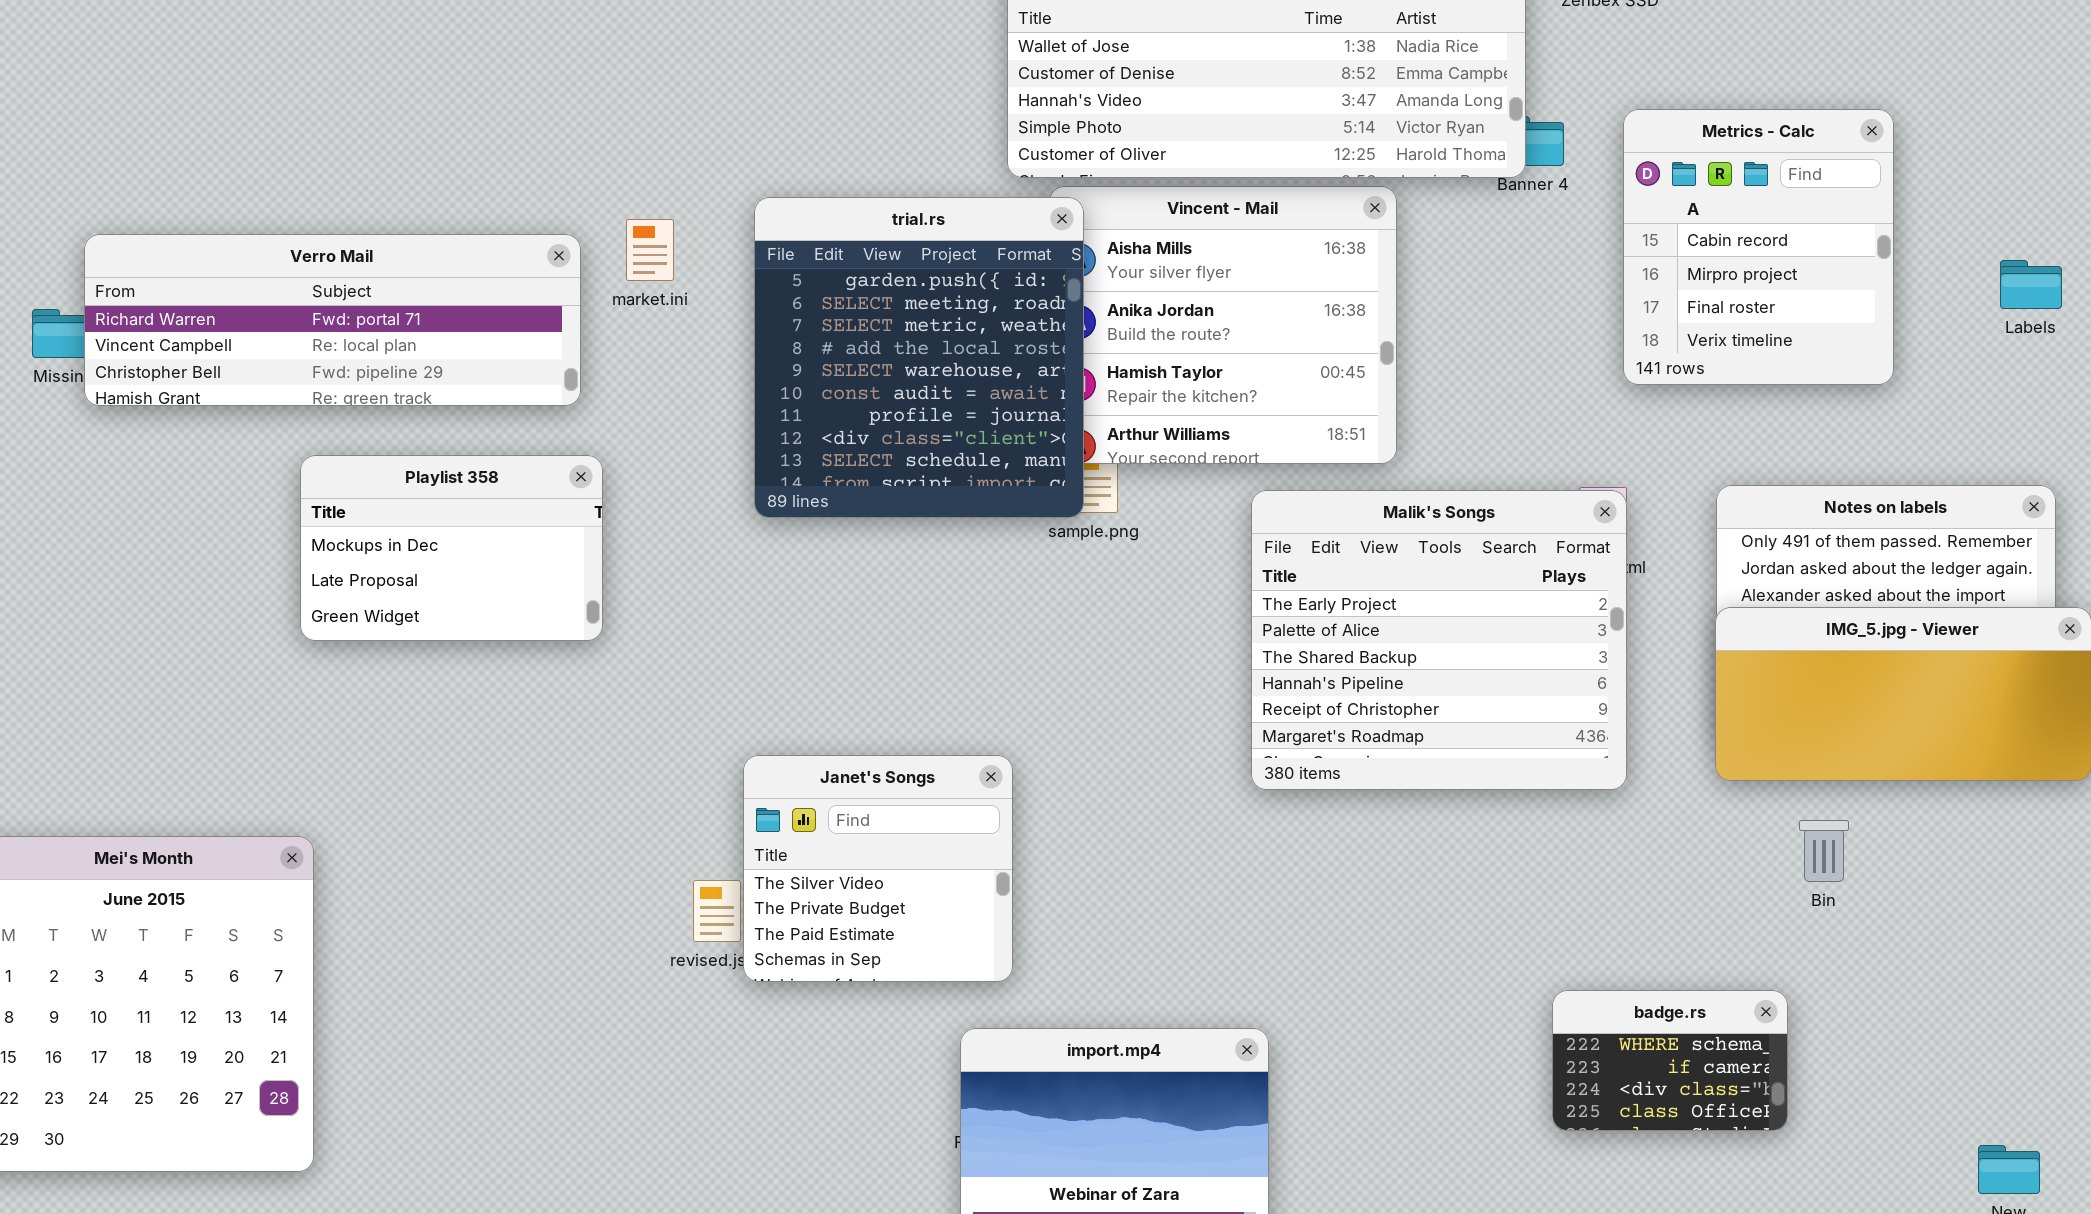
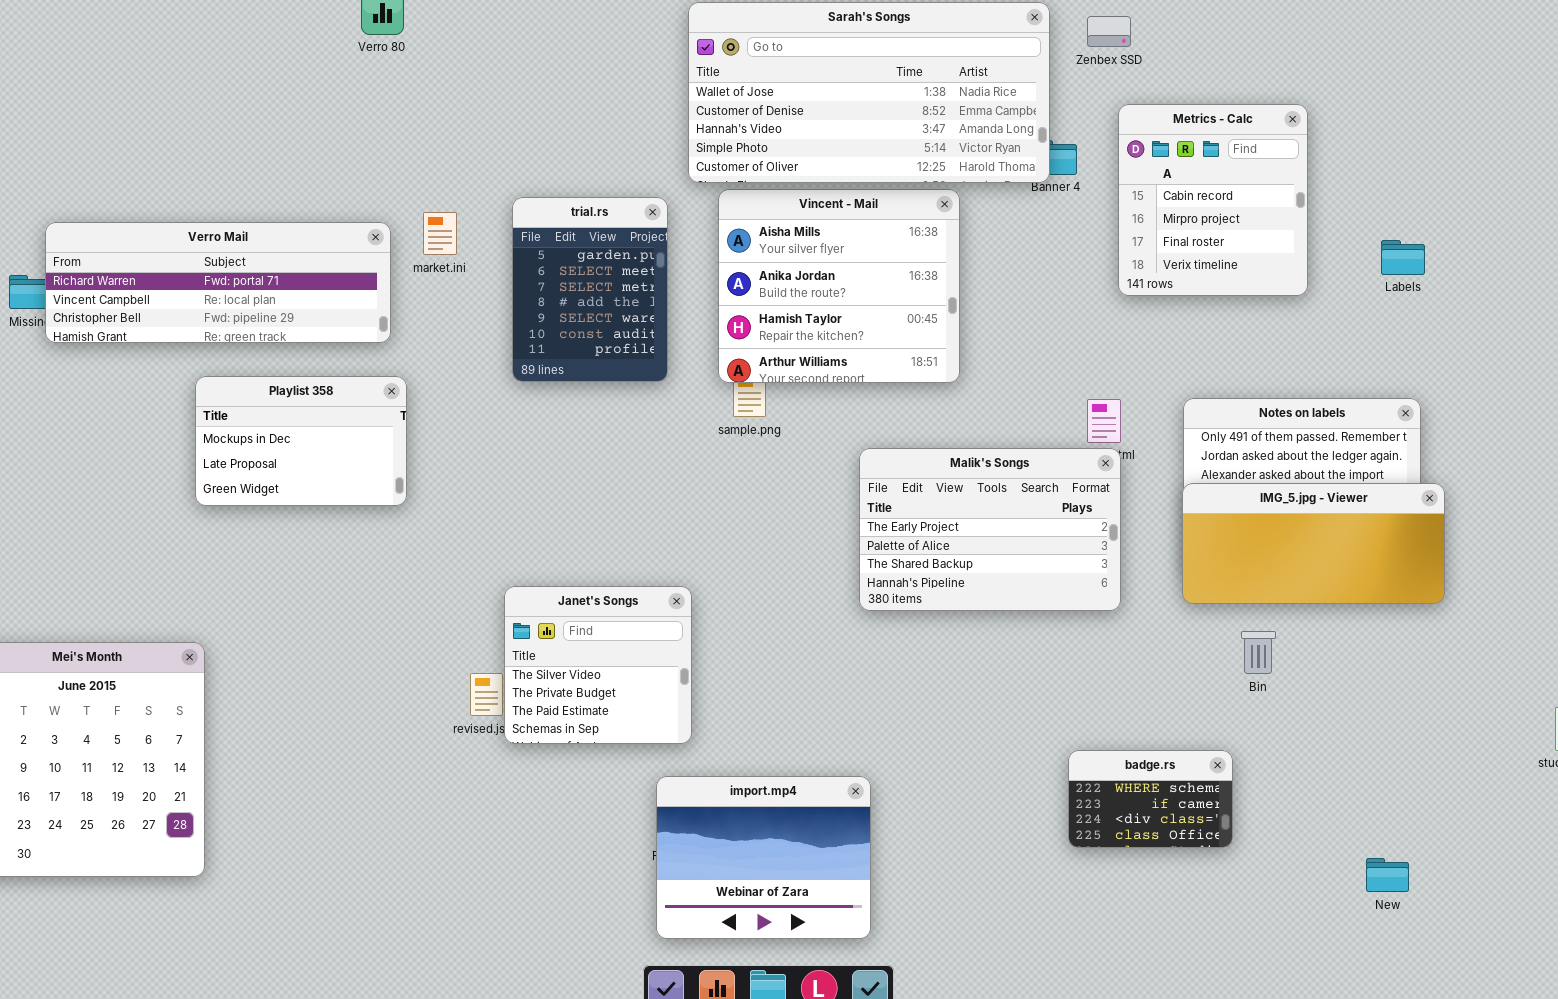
Metrics - Calc: [1623,109,1894,385] -> [1118,104,1308,296], moved
trial.rs: [754,197,1084,518] -> [512,197,668,382], resized
Malik's Songs: [1251,490,1627,790] -> [859,448,1121,611], resized

